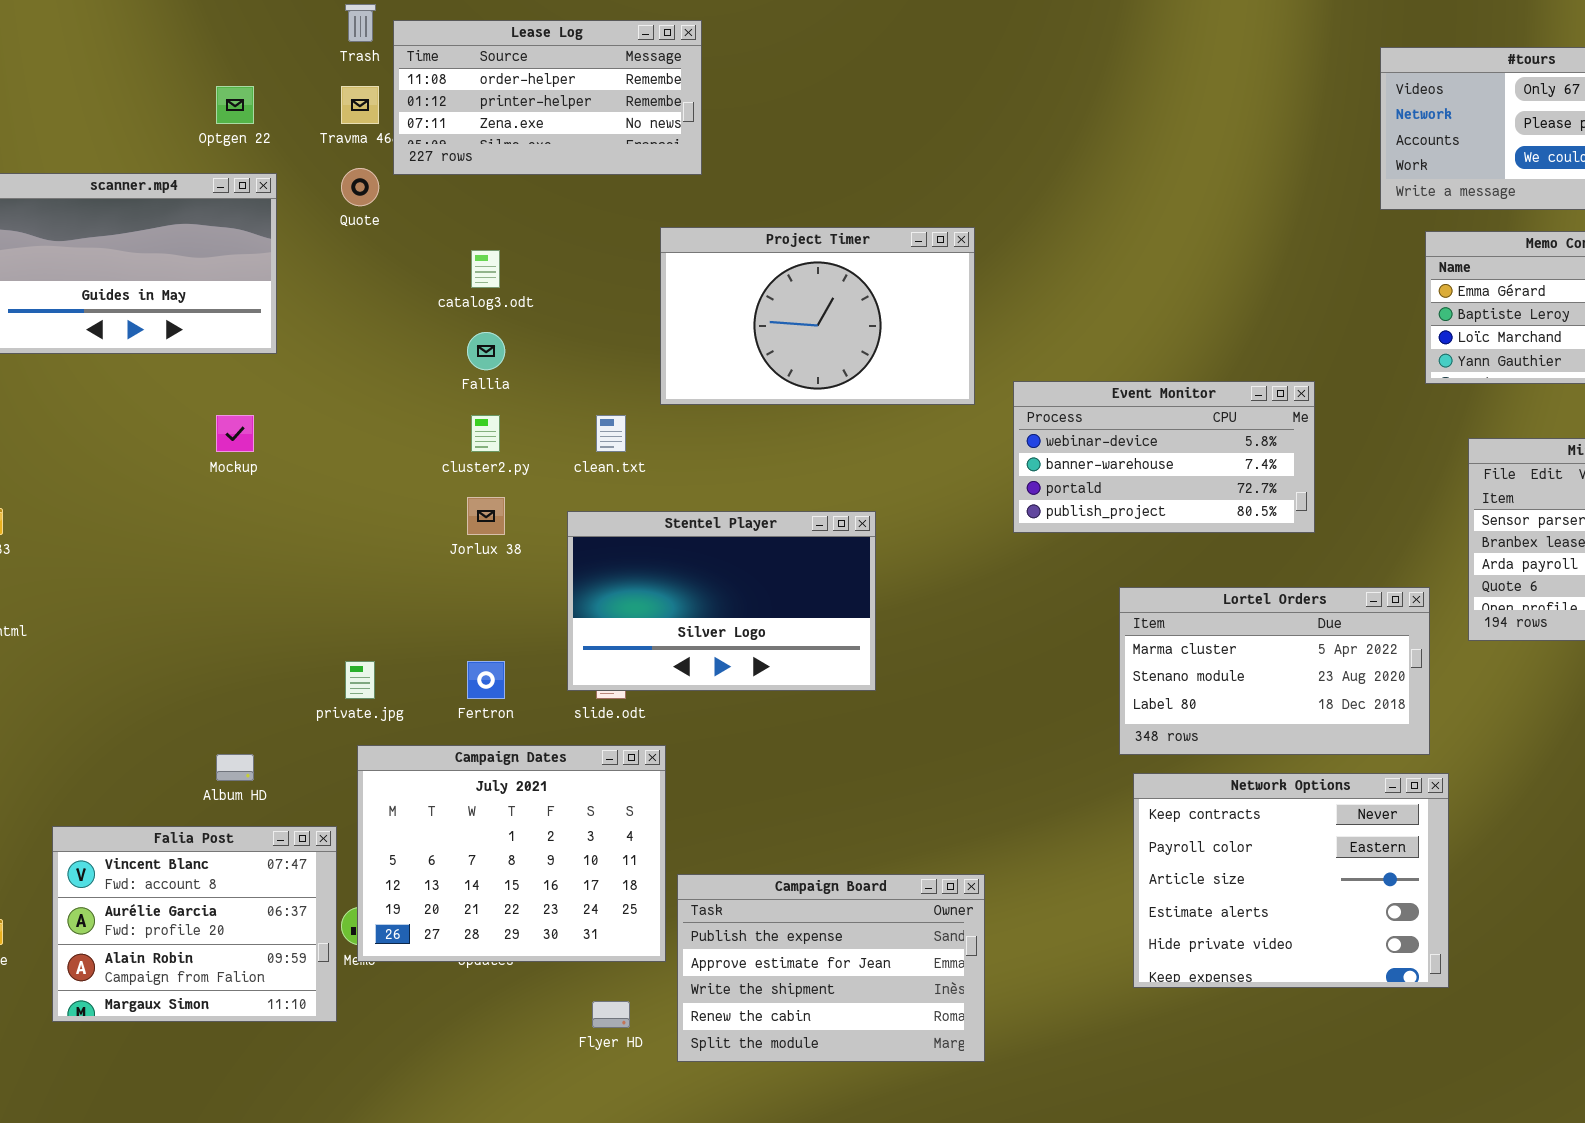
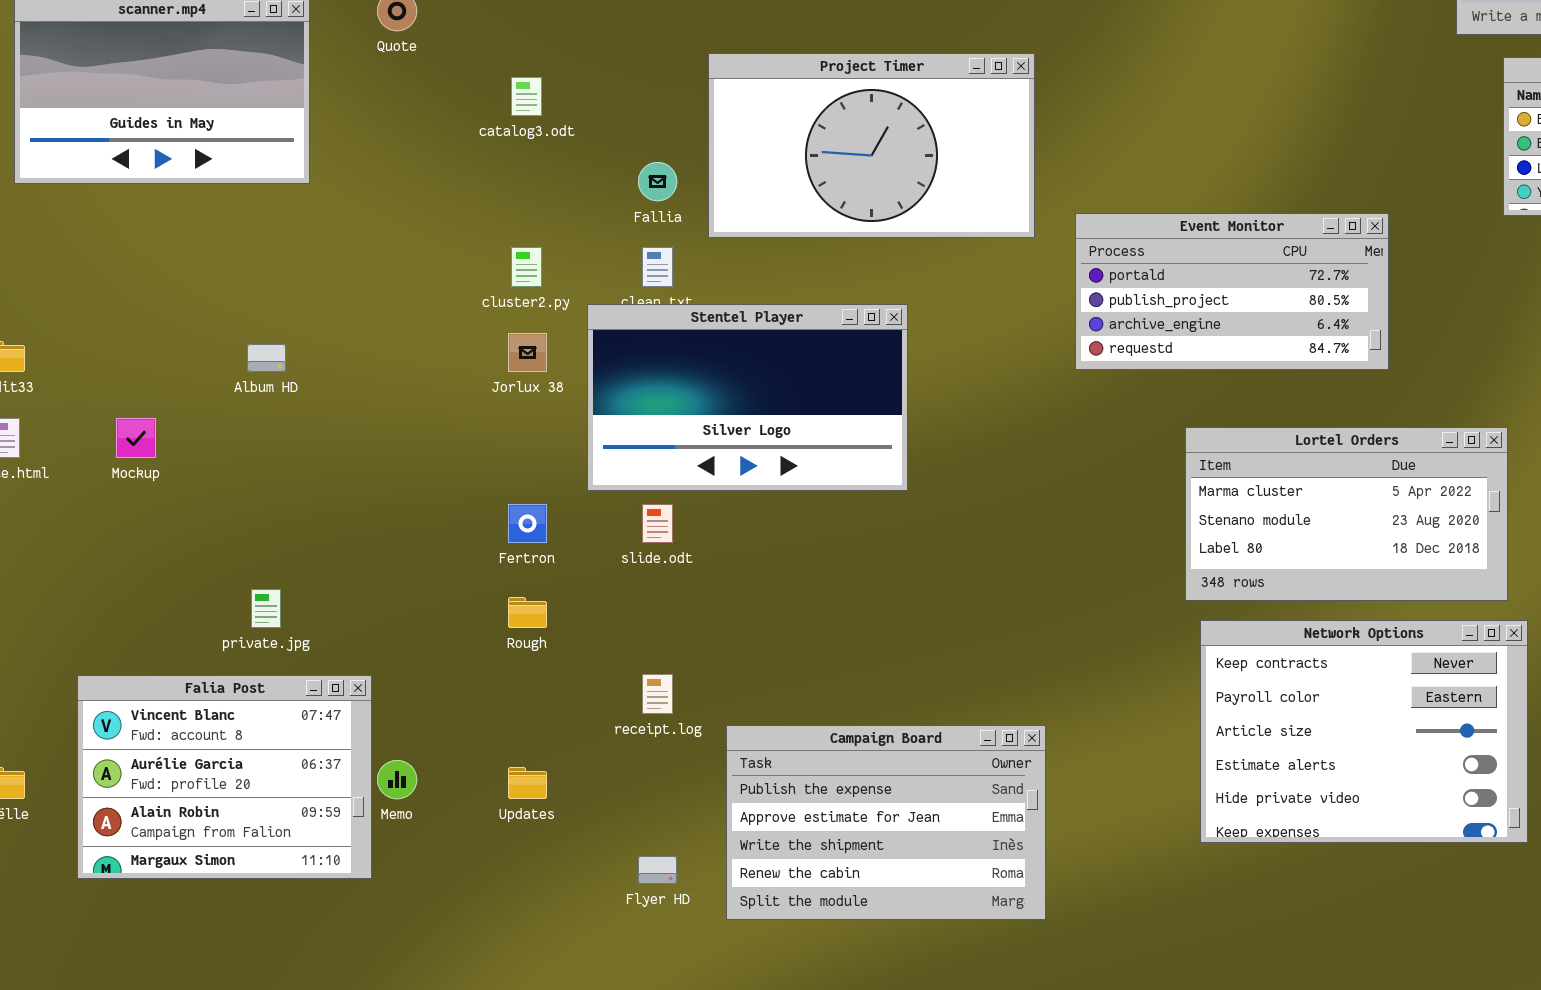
Fallia: [467,332,505,370] -> [638,162,677,201], moved
Event Monitor: [1013,381,1315,533] -> [1075,213,1389,370], scrolled down 2 rows
Mockup: [216,415,254,452] -> [116,418,156,458], moved
Stentel Player: [567,511,876,691] -> [587,304,908,491], moved
private.jpg: [345,661,375,699] -> [251,589,281,628], moved
Campaign Dates: [357,745,666,962] -> none, closed
Album HD: [216,754,254,781] -> [247,344,286,372], moved

